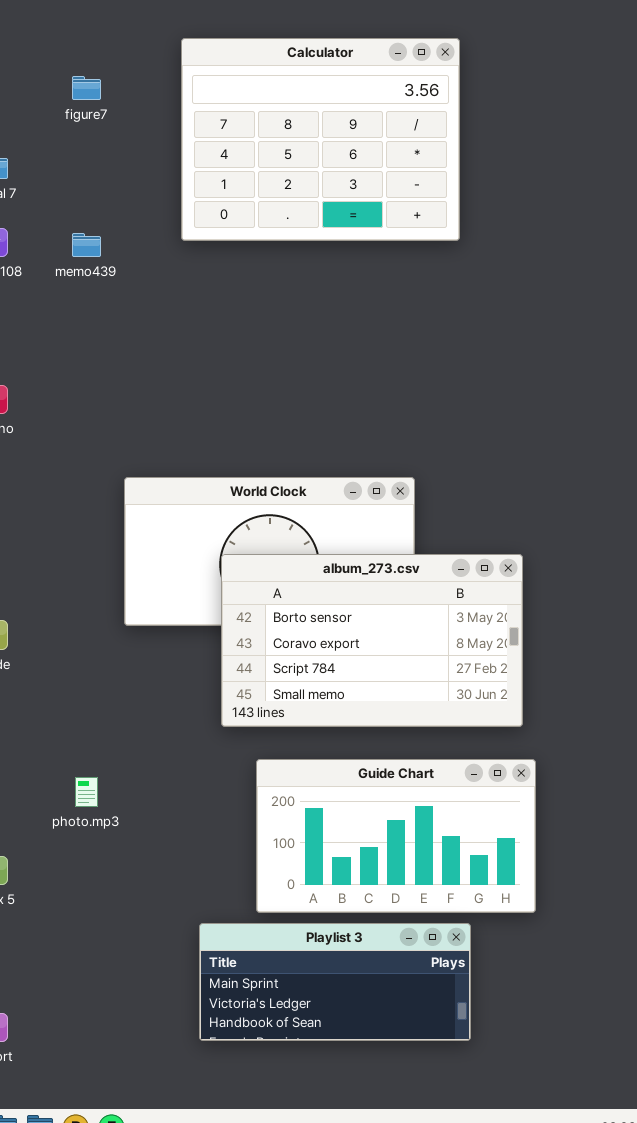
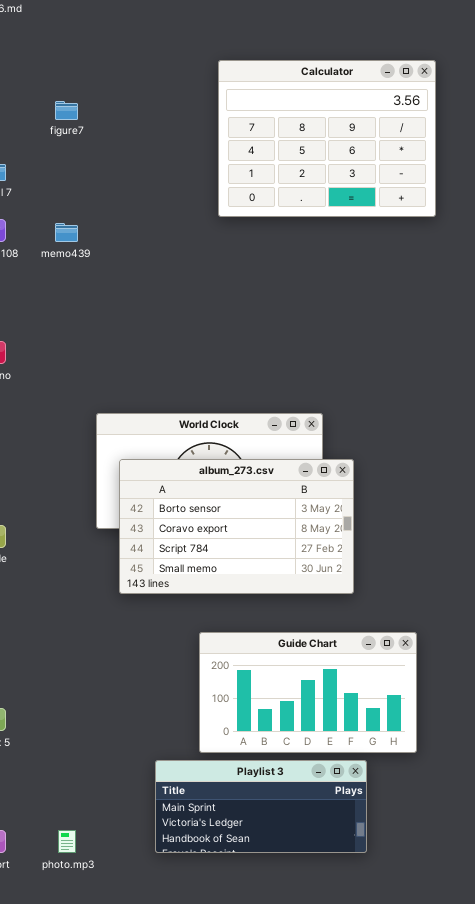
Calculator: [181,38,460,241] -> [218,60,436,217], moved
album_273.csv: [221,554,523,727] -> [119,459,354,594], moved
photo.mp3: [75,777,98,807] -> [58,830,76,853], moved

